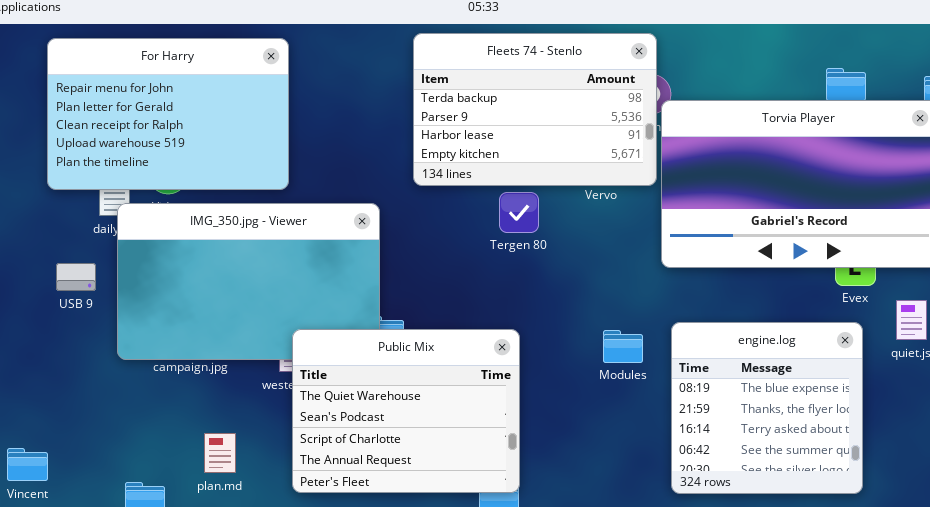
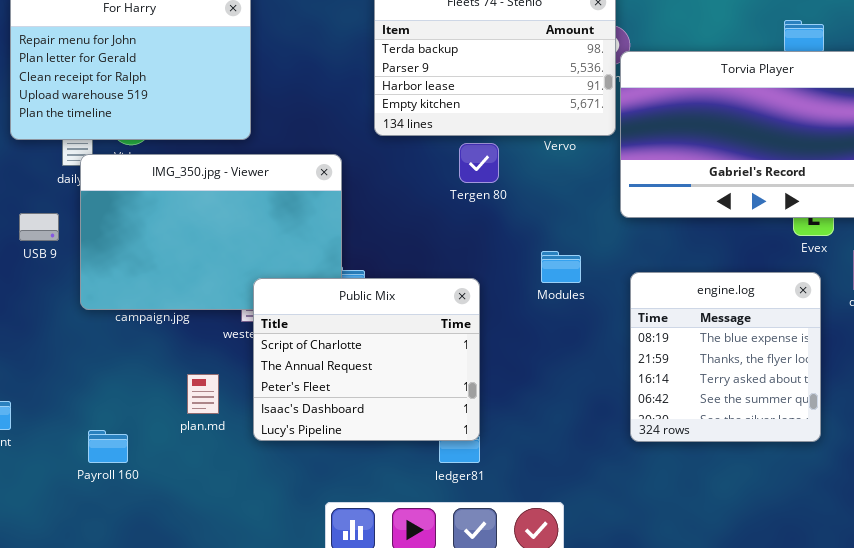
Public Mix: [292,329,520,493] -> [253,278,480,441], scrolled down 2 rows
Modules: [603,330,643,363] -> [541,251,581,283], moved
plan.md: [204,433,236,473] -> [187,374,219,414], moved

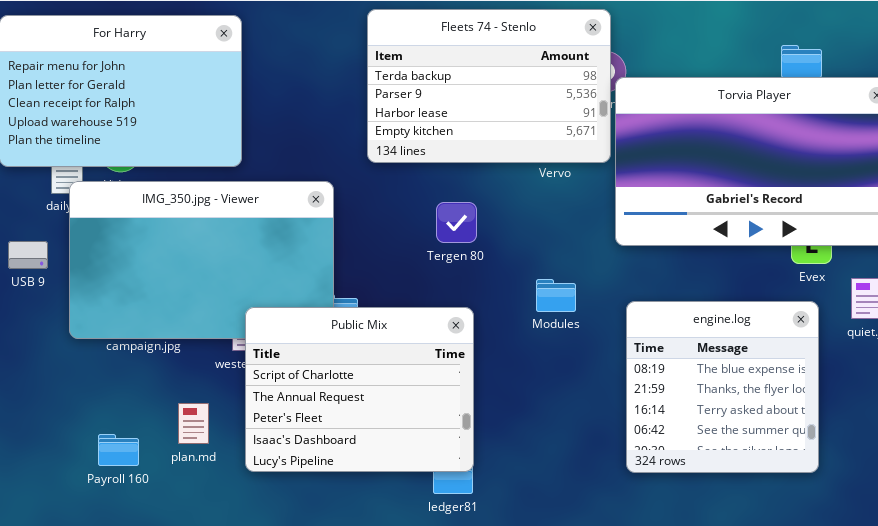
Tergen 80: [459,143,499,183] -> [436,202,477,243], moved
Payroll 160: [88,430,128,463] -> [98,434,139,466], moved

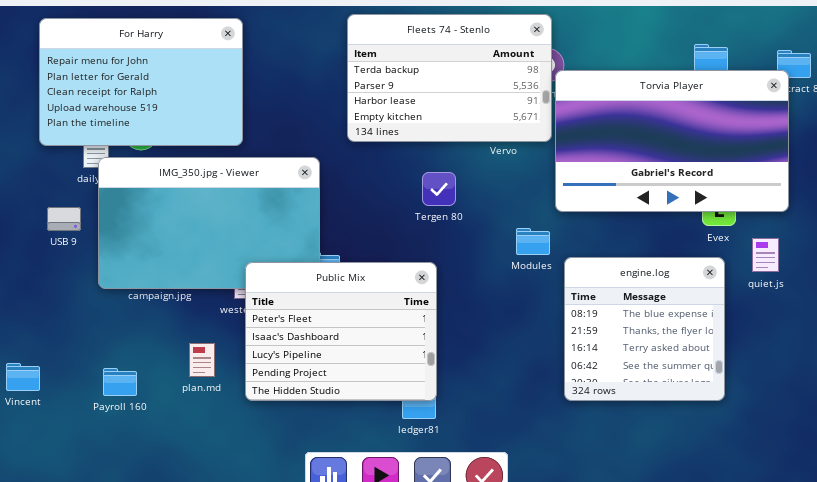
Tergen 80: [436,202,477,243] -> [422,172,456,206], moved
Modules: [536,279,576,312] -> [516,228,550,255], moved
Public Mix: [245,307,474,472] -> [245,262,437,401], scrolled down 2 rows
Payroll 160: [98,434,139,466] -> [103,368,137,396], moved

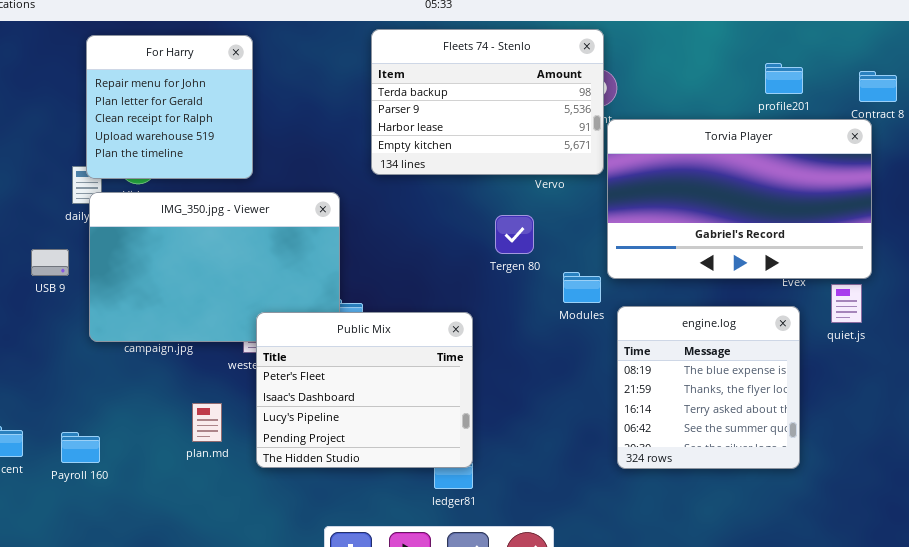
For Harry: [39,18,243,146] -> [86,35,253,179], resized
Torvia Player: [555,70,789,212] -> [607,119,872,279], moved
Tergen 80: [422,172,456,206] -> [495,215,534,254], moved
Payroll 160: [103,368,137,396] -> [61,432,100,463], moved

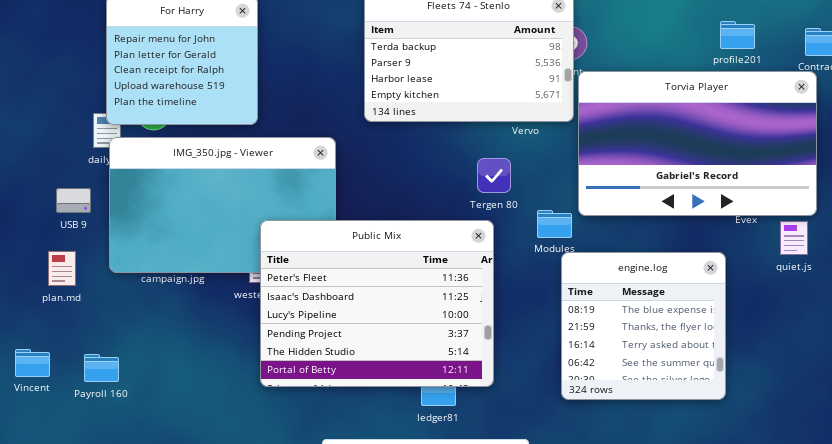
engine.log: [617,306,800,469] -> [561,252,726,400], moved
Public Mix: [256,312,473,468] -> [260,220,494,387], resized
plan.md: [192,403,222,442] -> [48,251,76,286], moved

